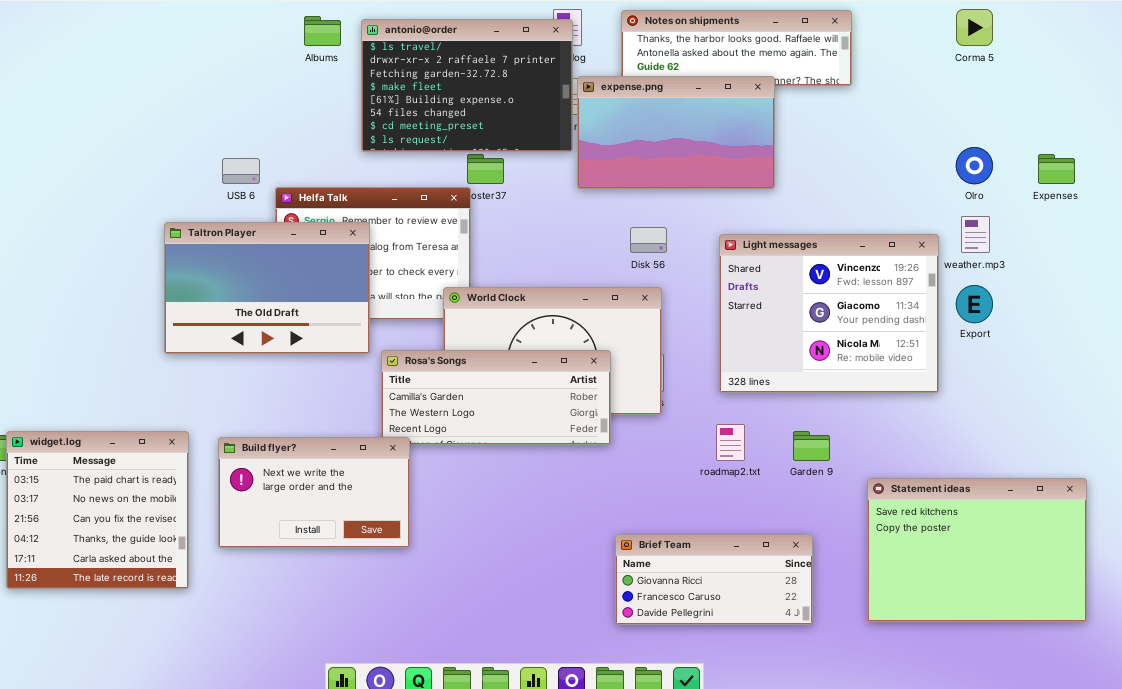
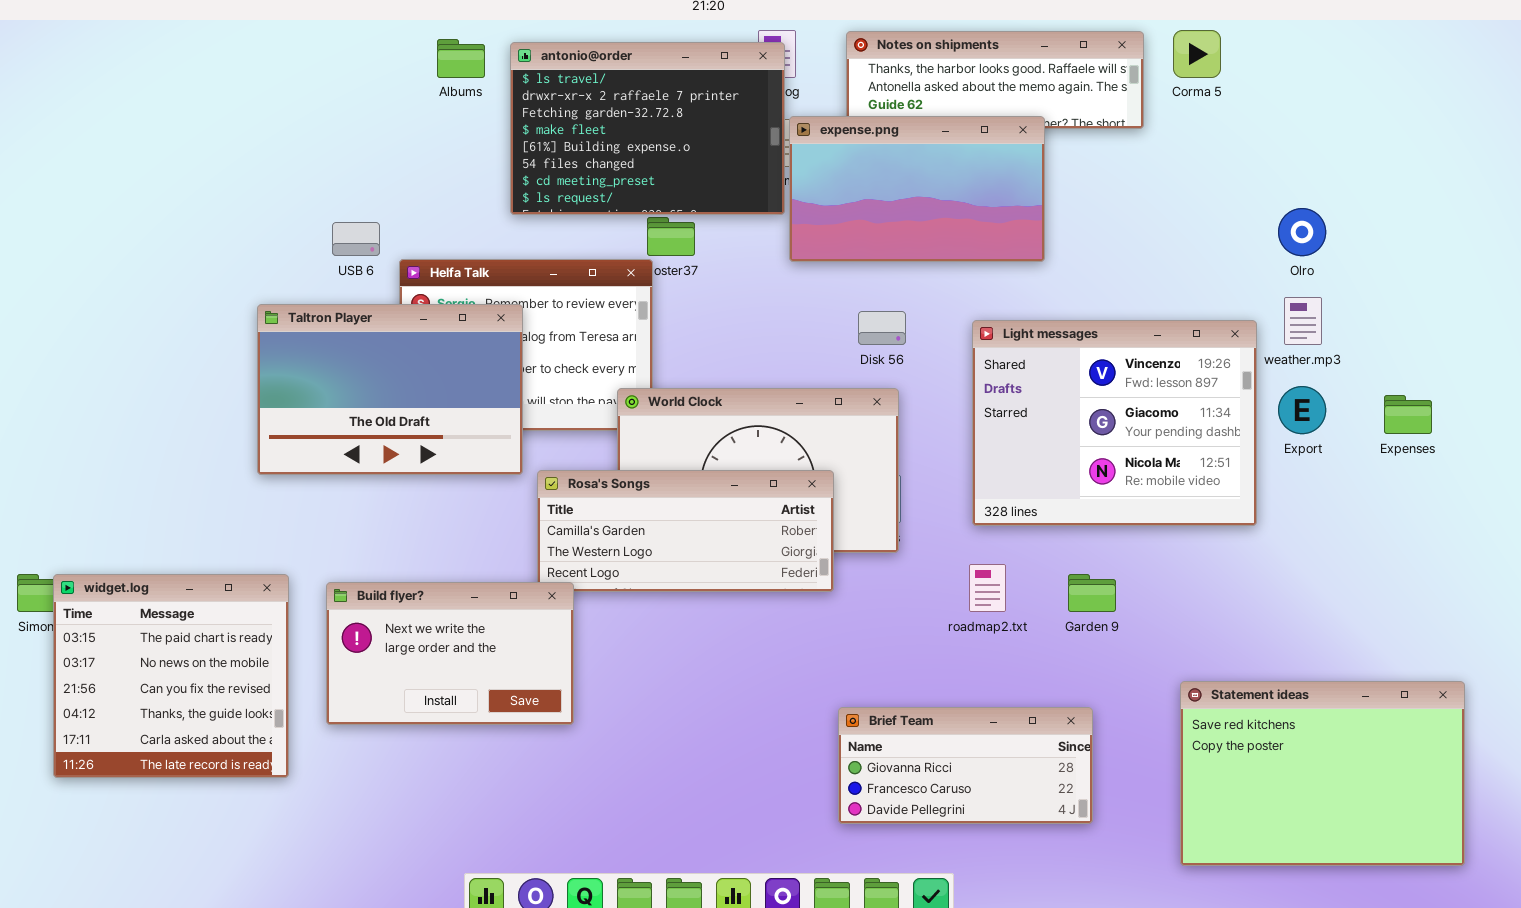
Corma 5: [956,9,993,46] -> [1173,30,1221,78], moved
Expenses: [1038,154,1075,184] -> [1384,395,1432,434], moved
Statement ideas: [867,478,1087,622] -> [1180,681,1465,866], moved

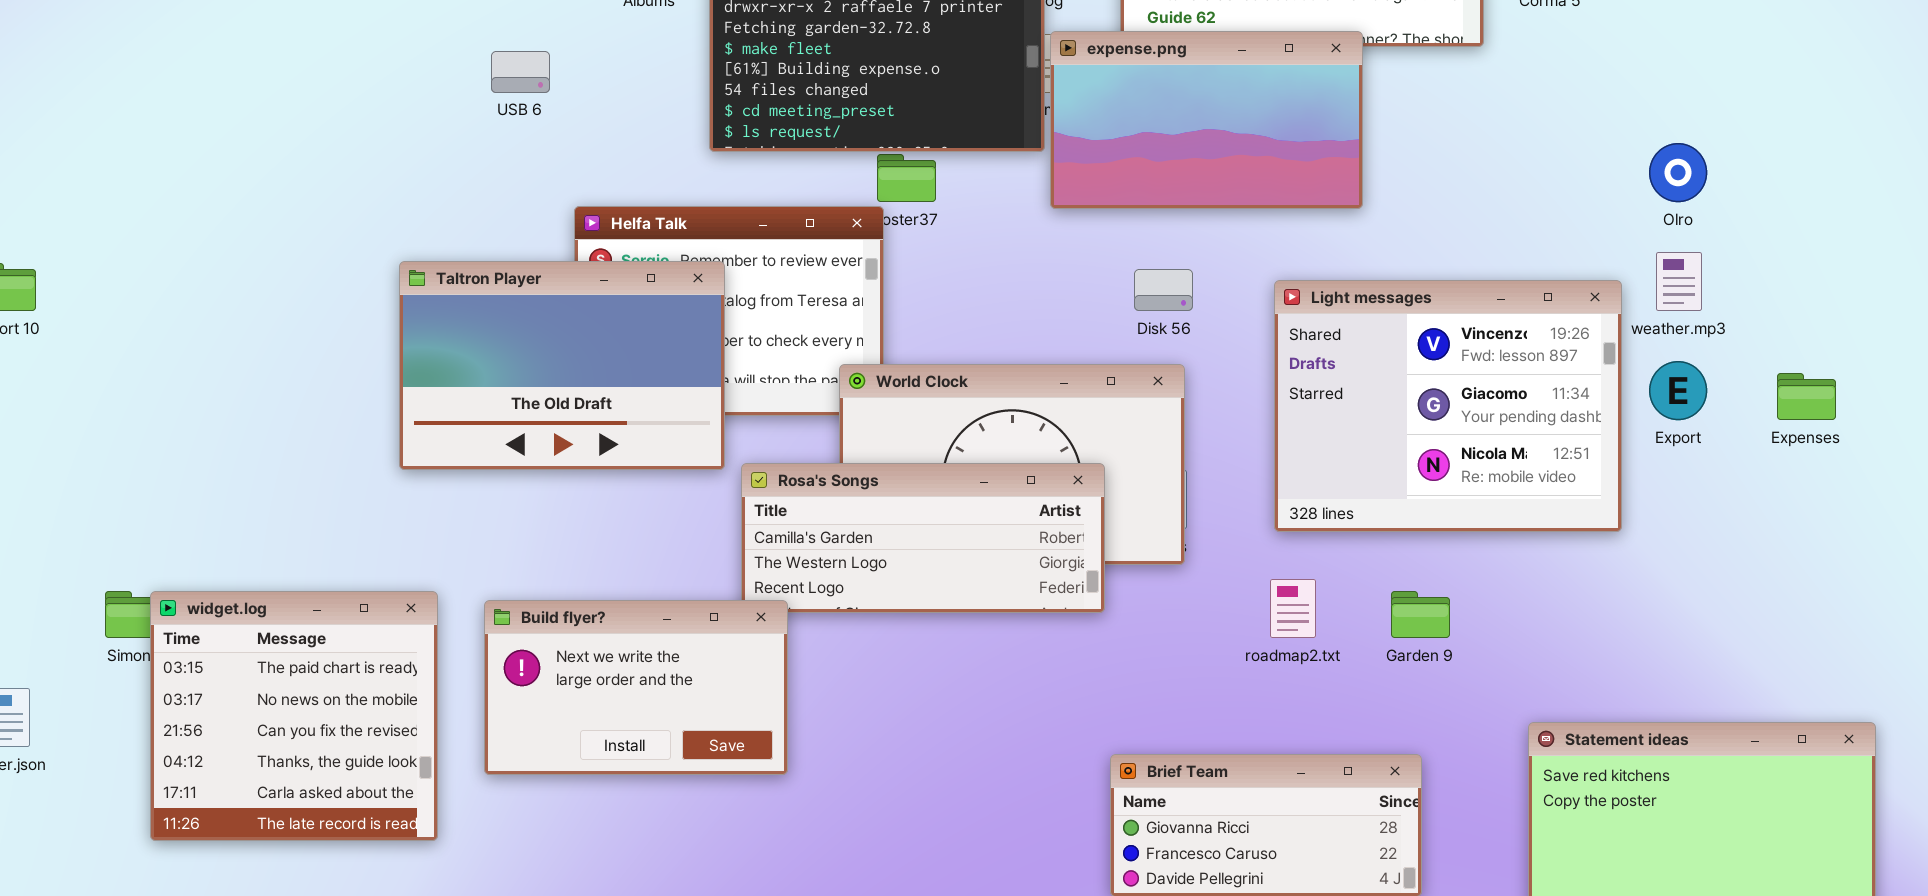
USB 6: [332,222,380,256] -> [491,51,550,93], moved

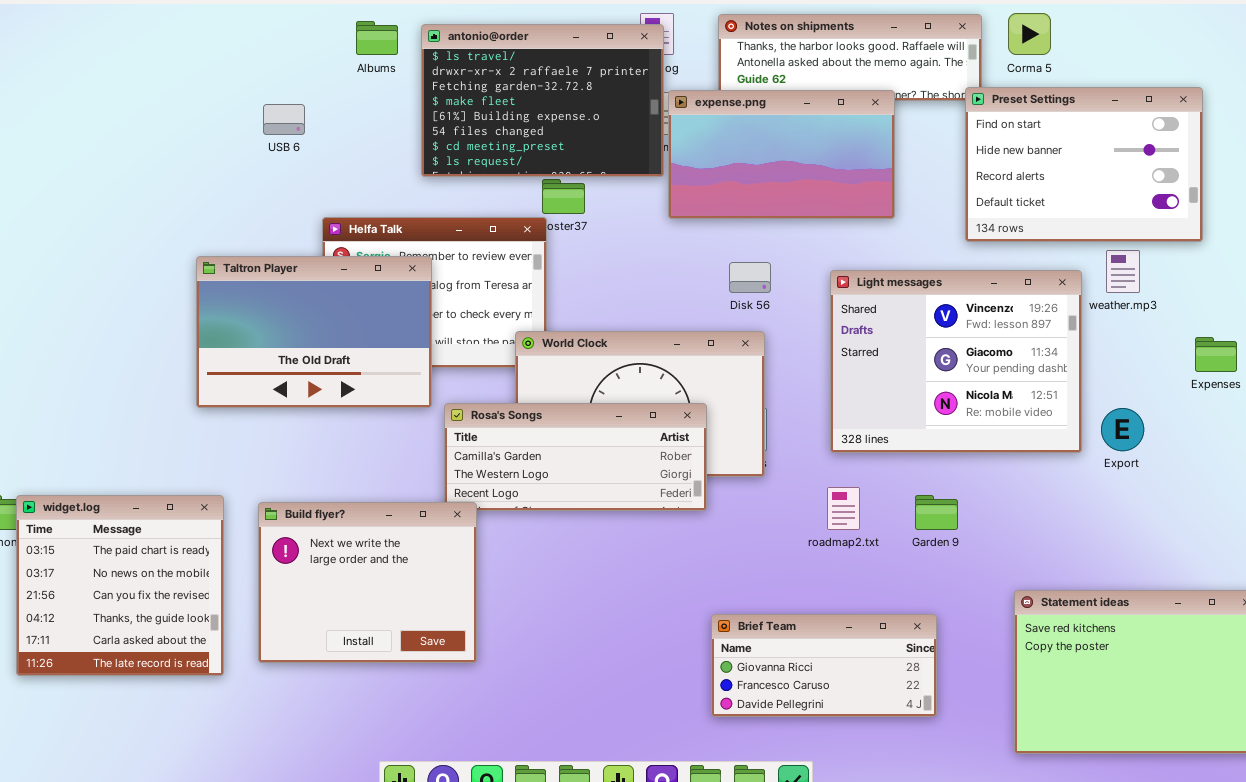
Preset Settings: none -> [965,87,1203,242], opened
Export: [1649,361,1707,420] -> [1101,408,1144,451], moved
Build flyer?: [484,600,788,775] -> [258,502,477,663], resized

